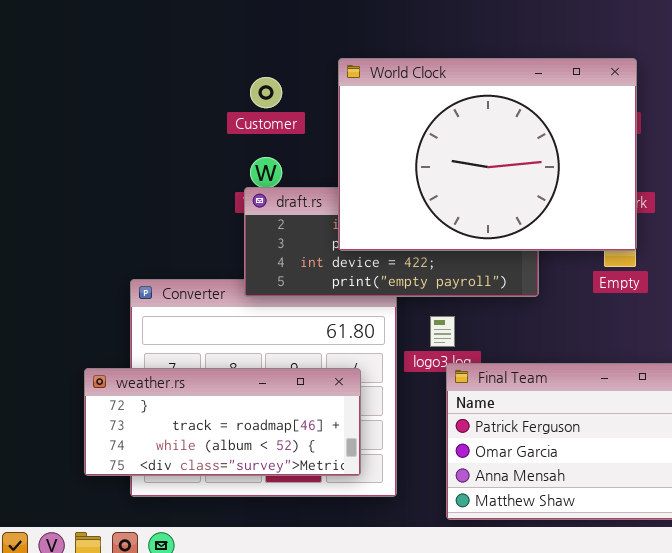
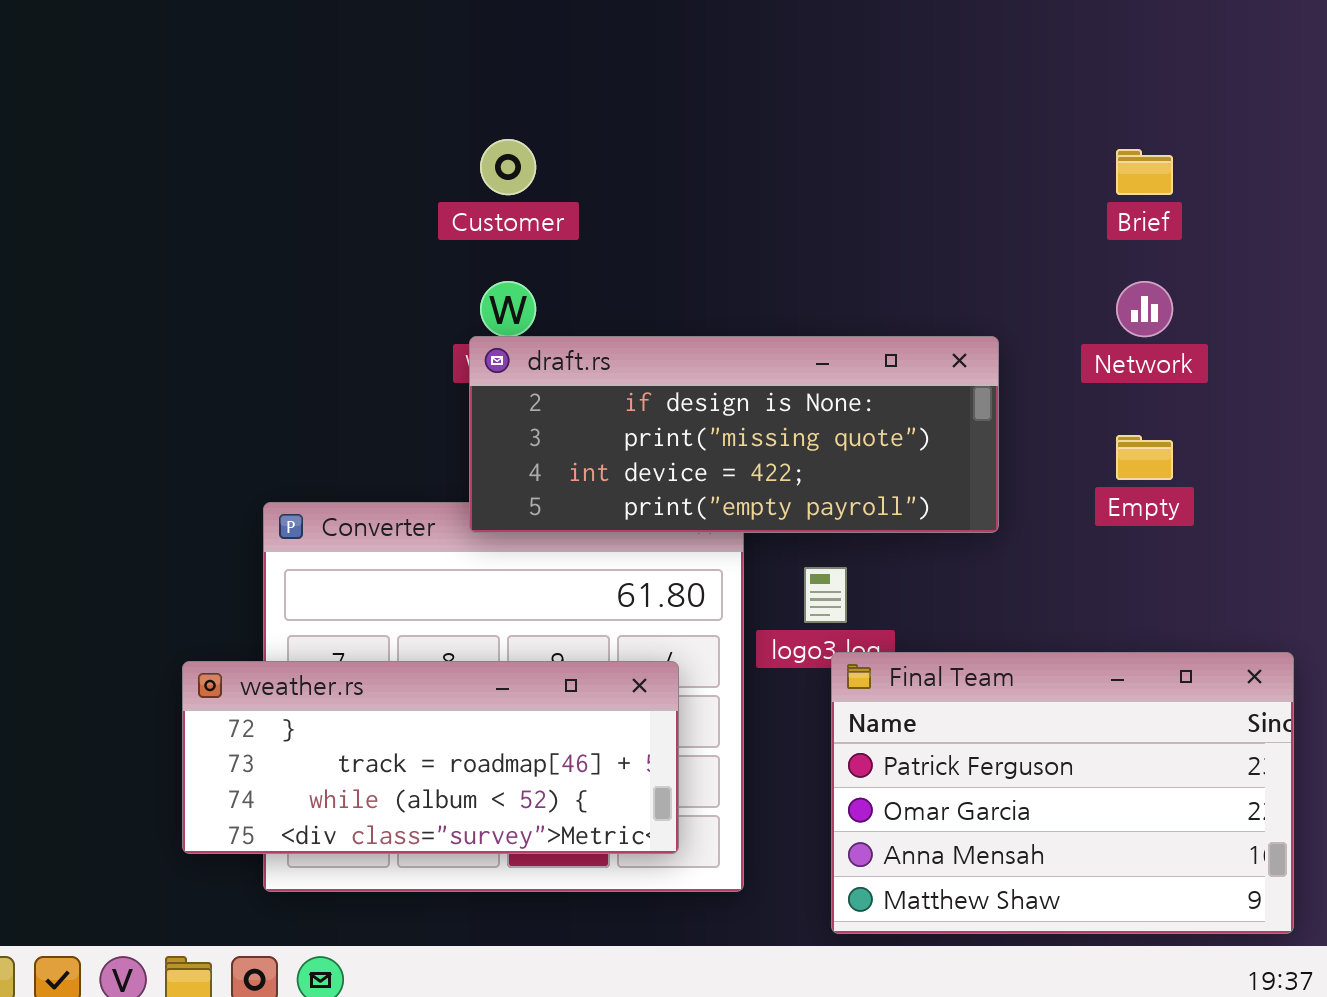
World Clock: [338,58,637,251] -> none, closed

